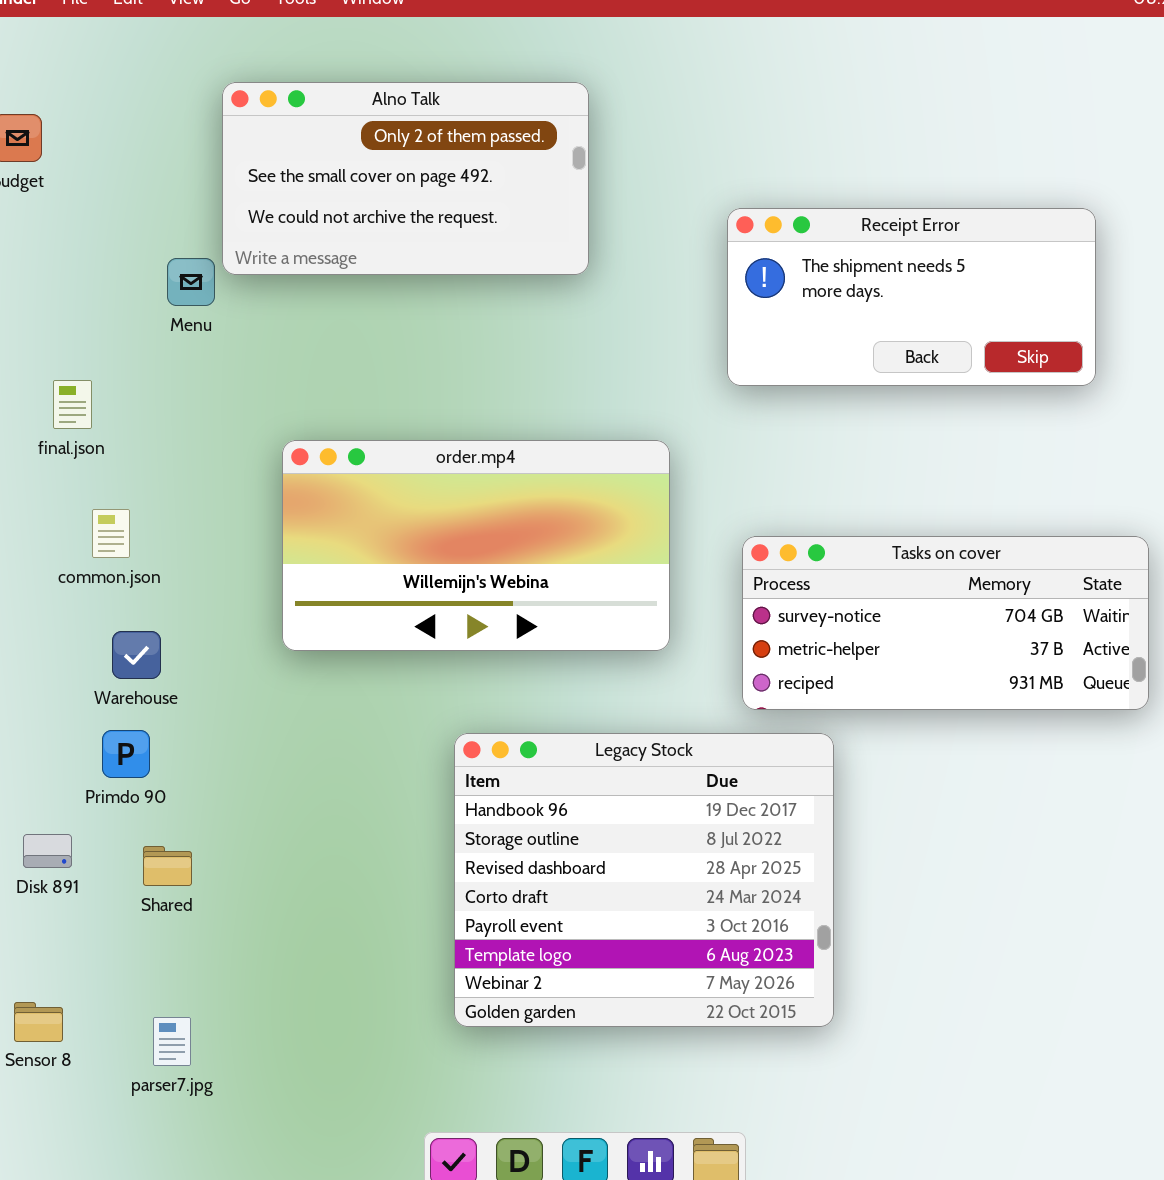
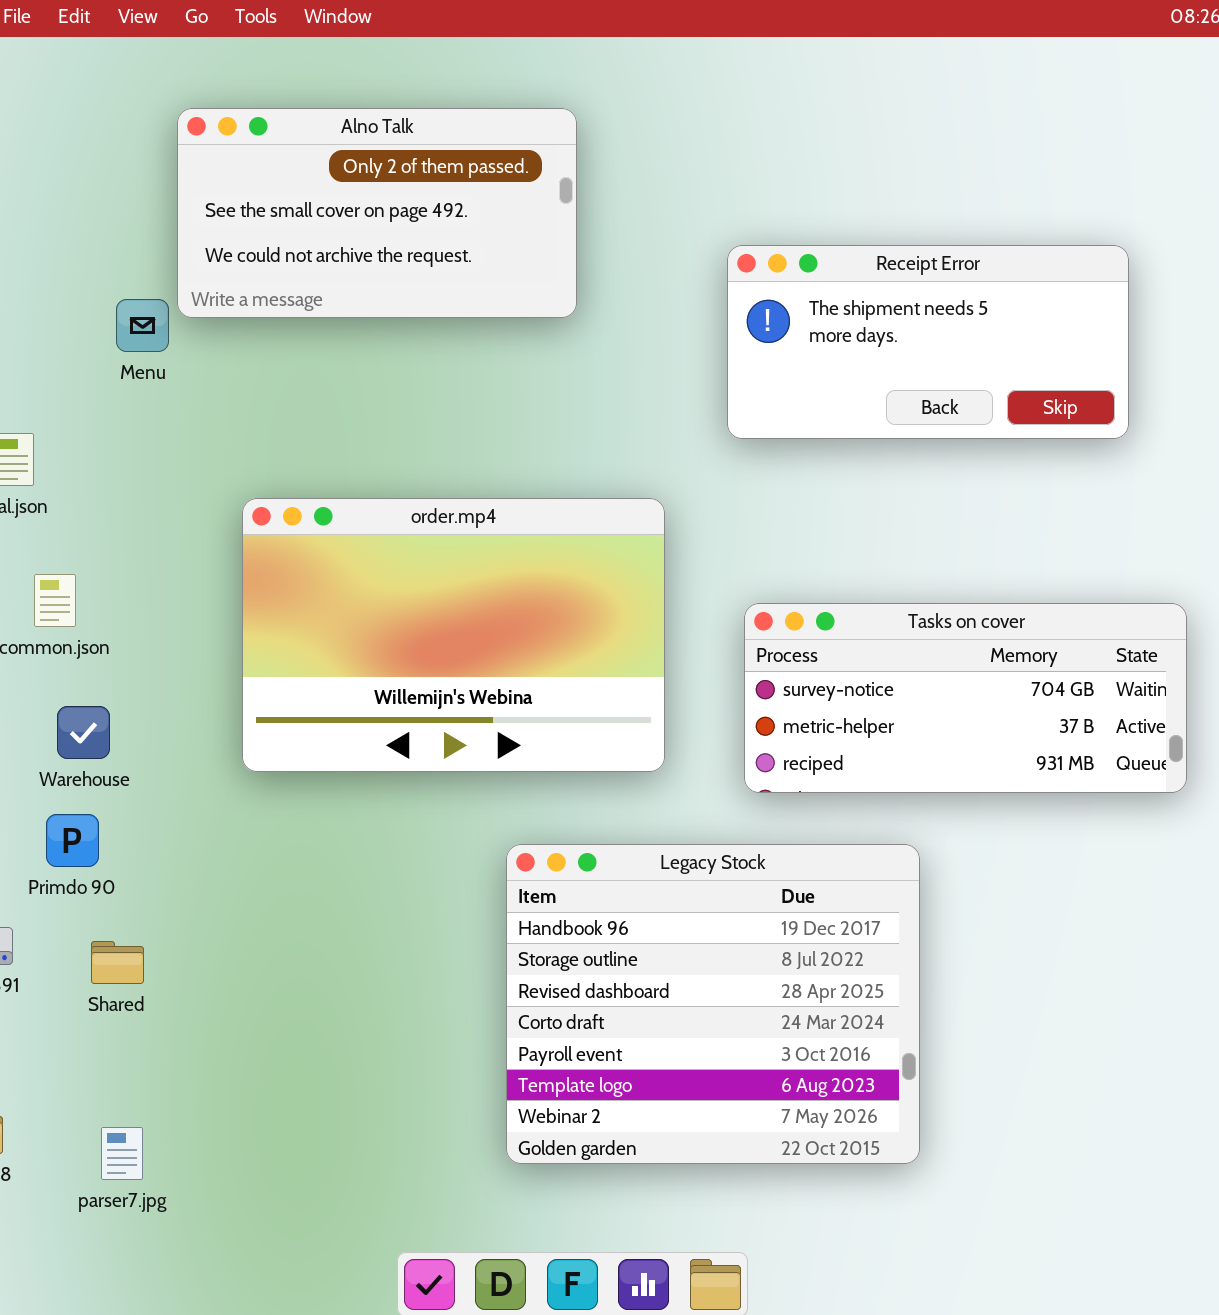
order.mp4: [282,440,670,651] -> [242,498,665,772], resized
Legacy Stock: [454,733,834,1027] -> [506,844,920,1164], moved

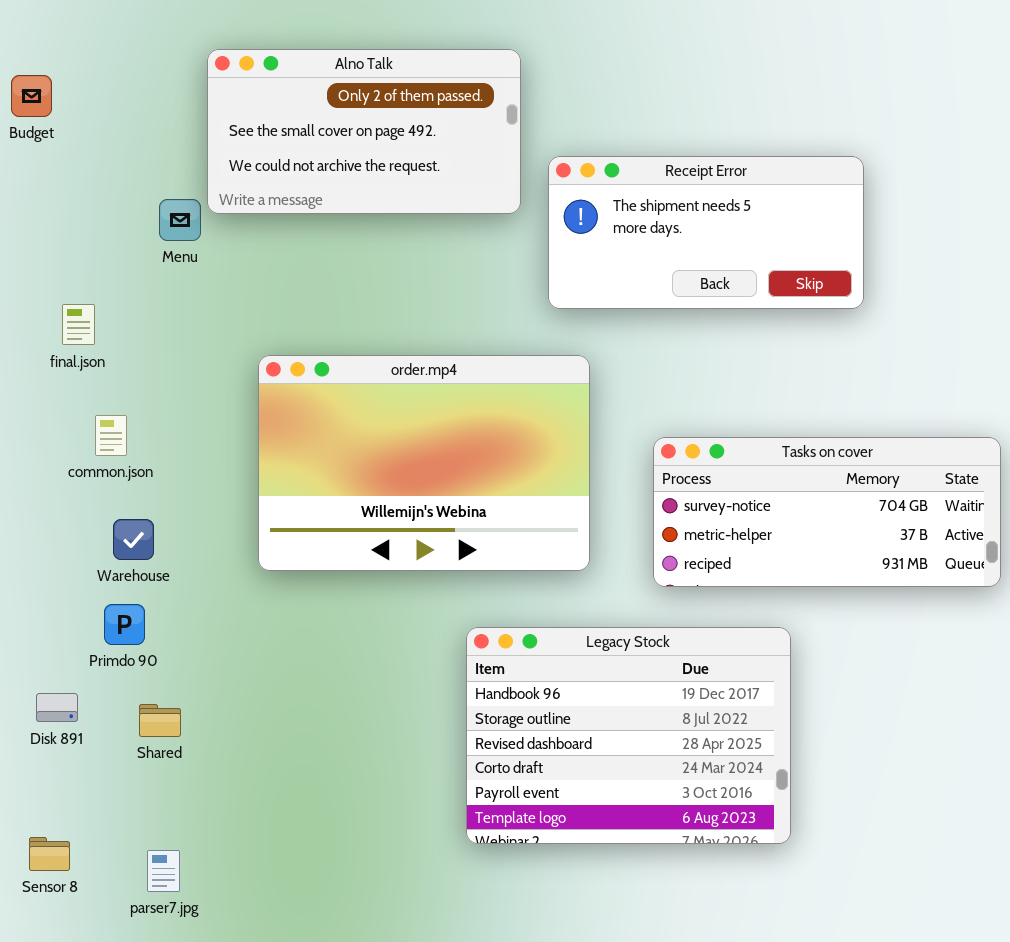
Receipt Error: [727,245,1129,439] -> [548,156,864,309], moved
Legacy Stock: [506,844,920,1164] -> [466,627,791,844], resized

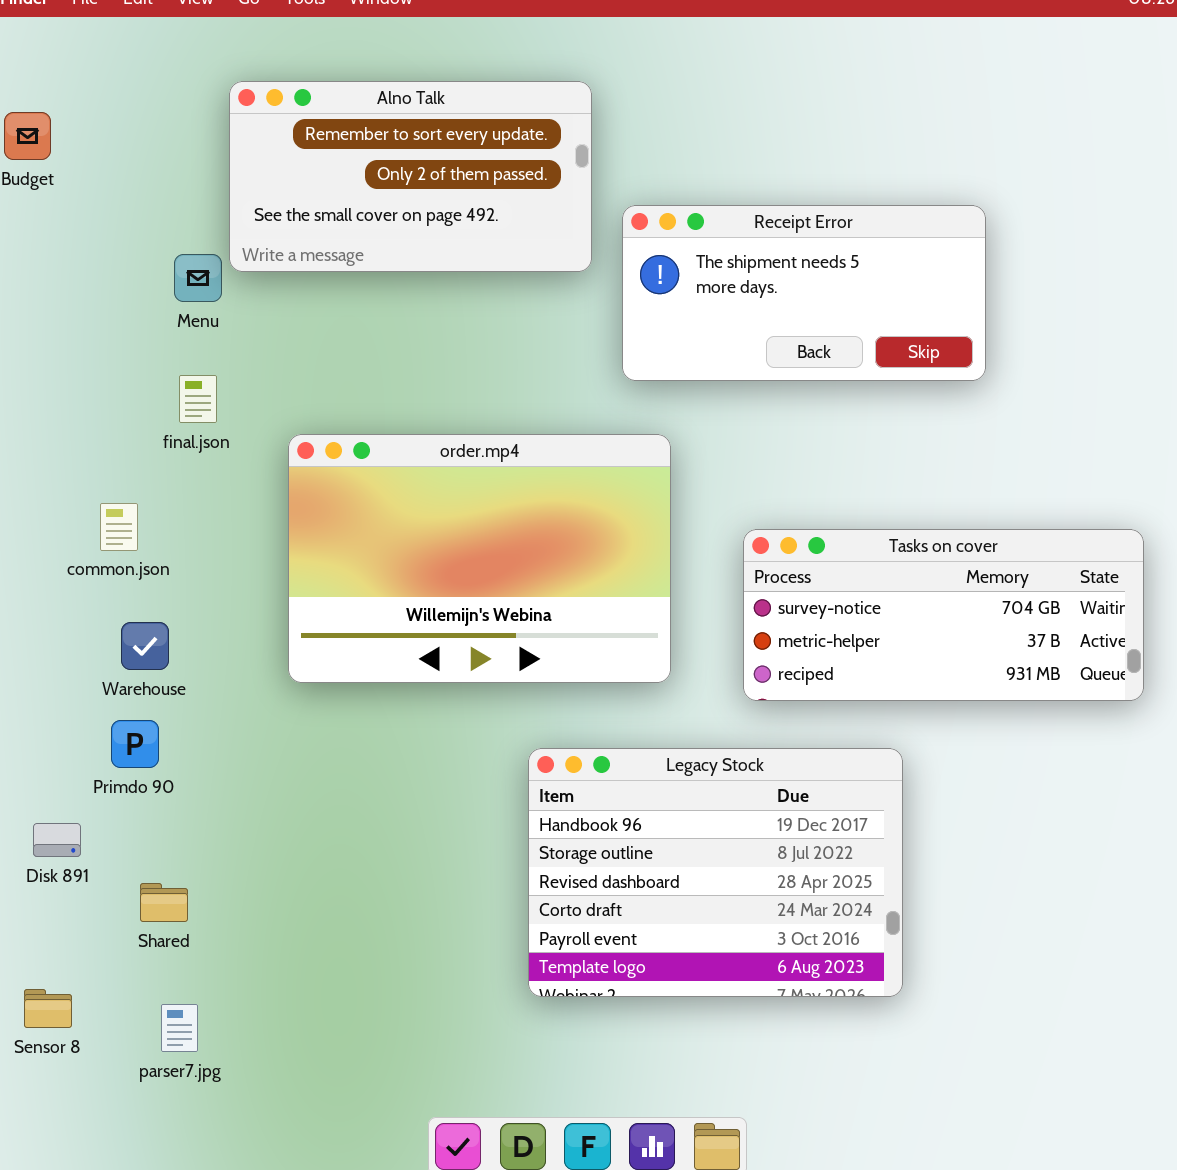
Alno Talk: [207,49,521,214] -> [229,81,592,272], scrolled up 1 row
final.json: [62,304,95,345] -> [179,375,217,423], moved
Shared: [139,704,181,737] -> [140,883,188,922], moved

